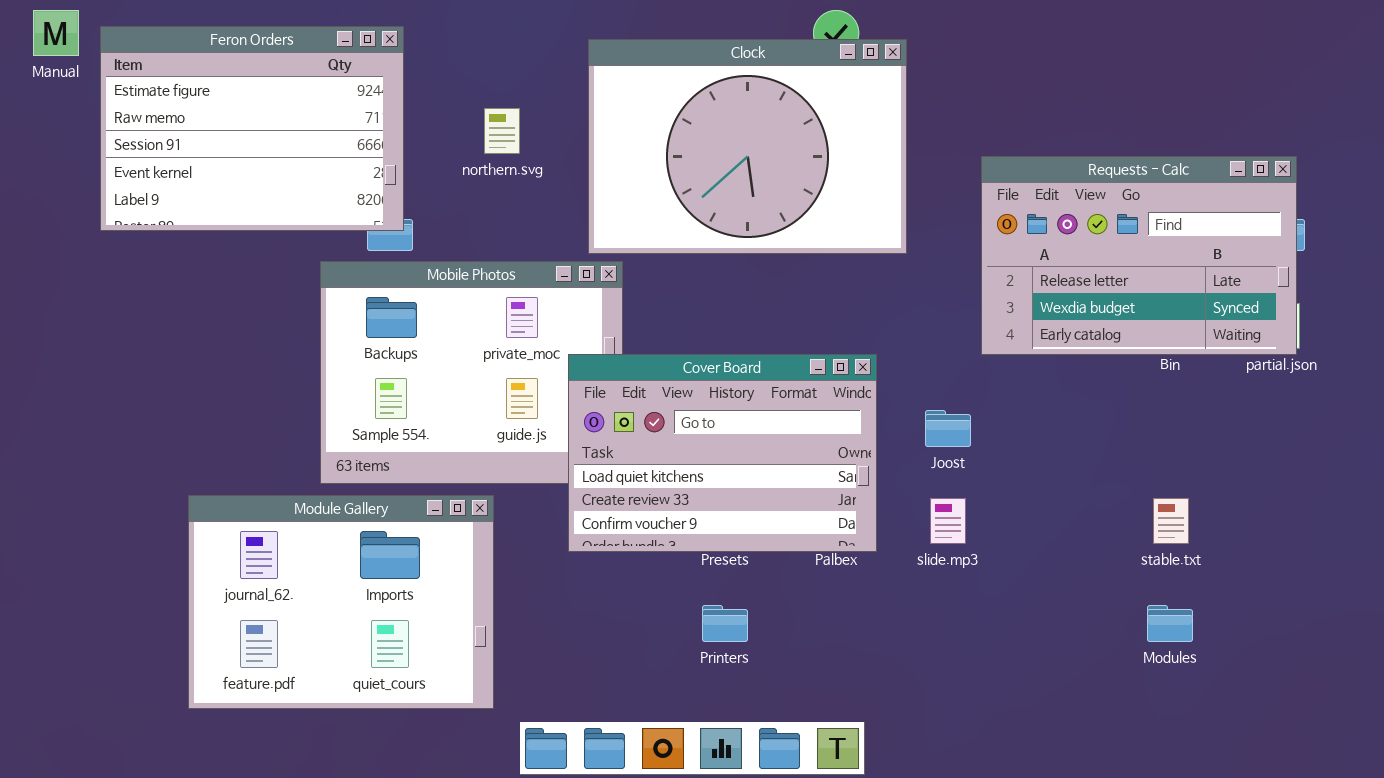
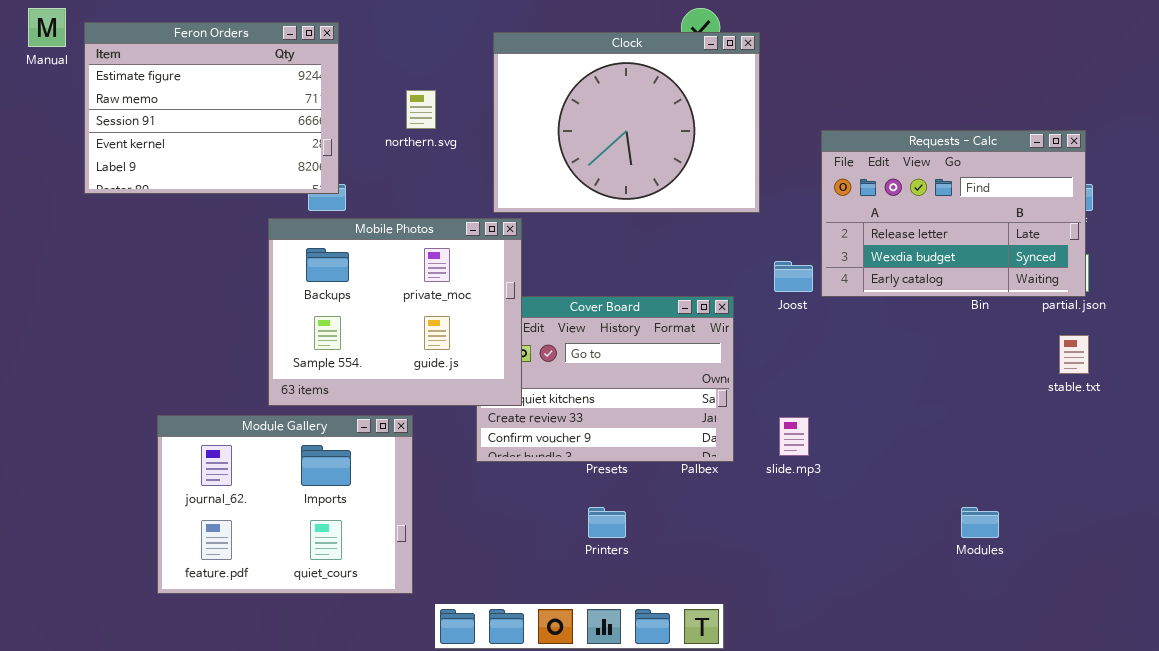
Mobile Photos: [320,261,623,484] -> [268,218,522,406], raised
Joost: [925,410,971,447] -> [774,261,813,292], moved
stable.txt: [1153,498,1189,544] -> [1059,335,1089,374], moved

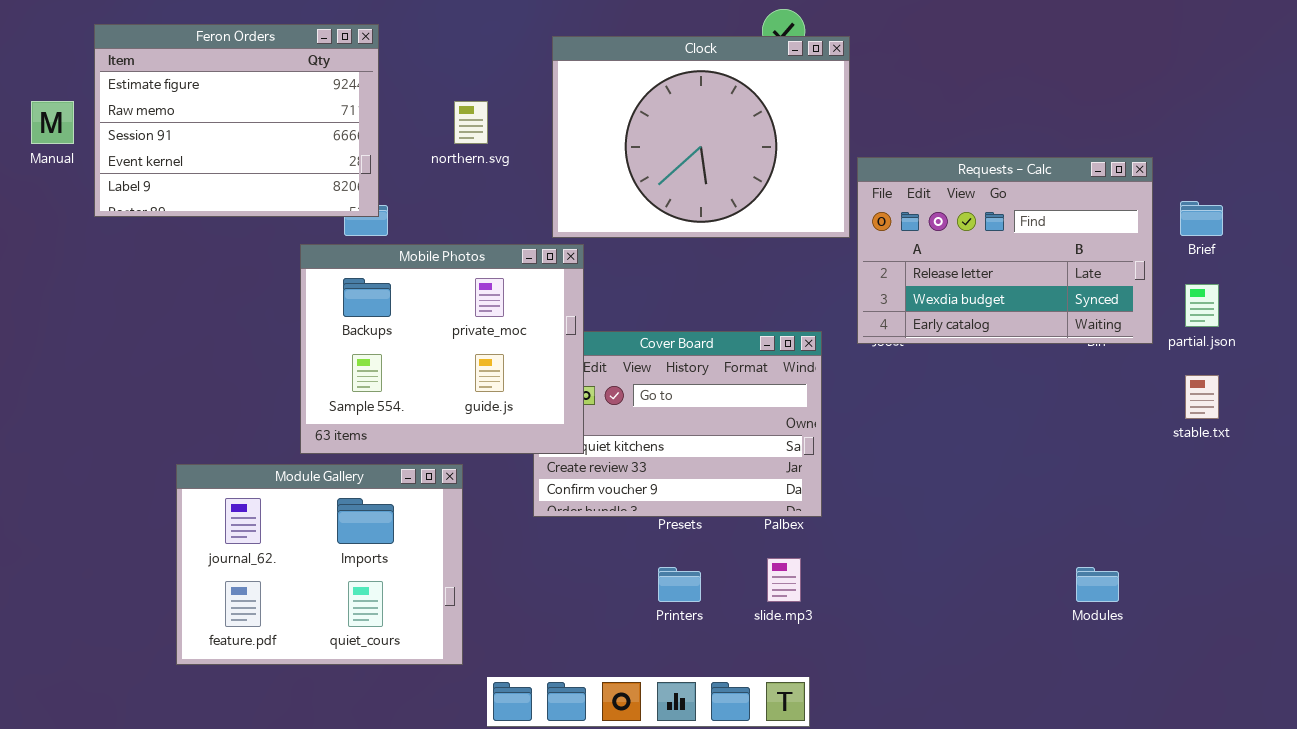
Manual: [28,8,66,47] -> [31,101,74,144], moved
Requests - Calc: [821,130,1086,297] -> [857,157,1153,344], moved
slide.mp3: [779,417,809,456] -> [767,558,801,602], moved

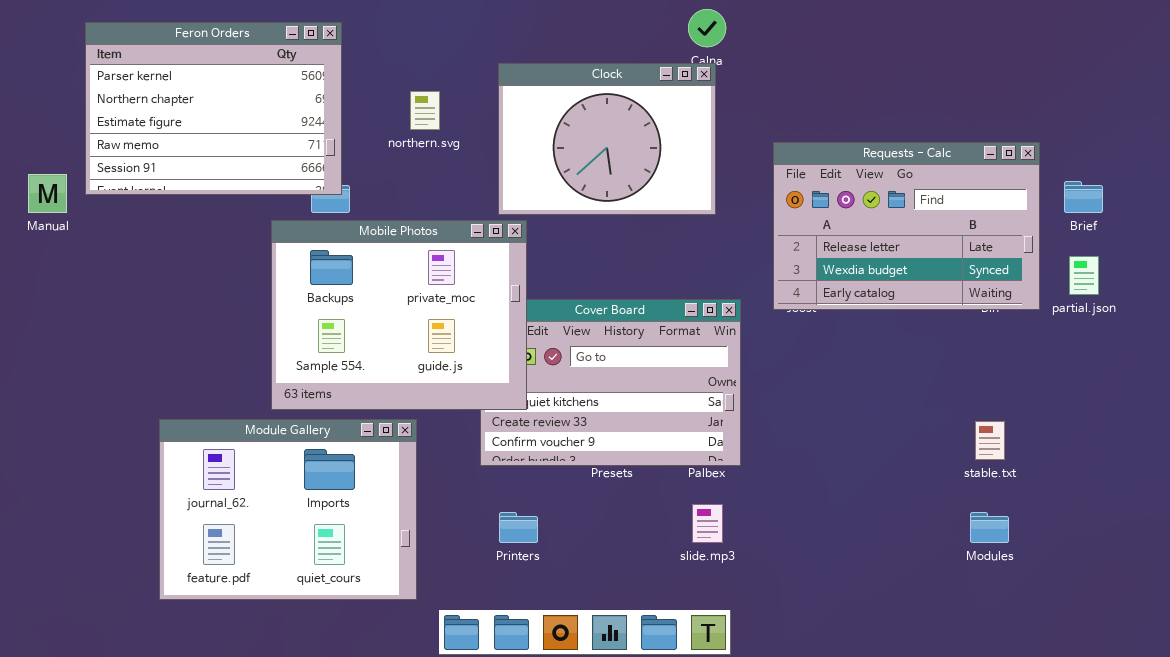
Feron Orders: [94,24,379,217] -> [85,22,342,195], scrolled up 2 rows
Clock: [552,36,850,238] -> [498,63,716,215], resized
Manual: [31,101,74,144] -> [28,174,67,213], moved
stable.txt: [1185,375,1219,419] -> [975,421,1005,460], moved
Printers: [658,567,701,602] -> [499,512,538,543], moved

